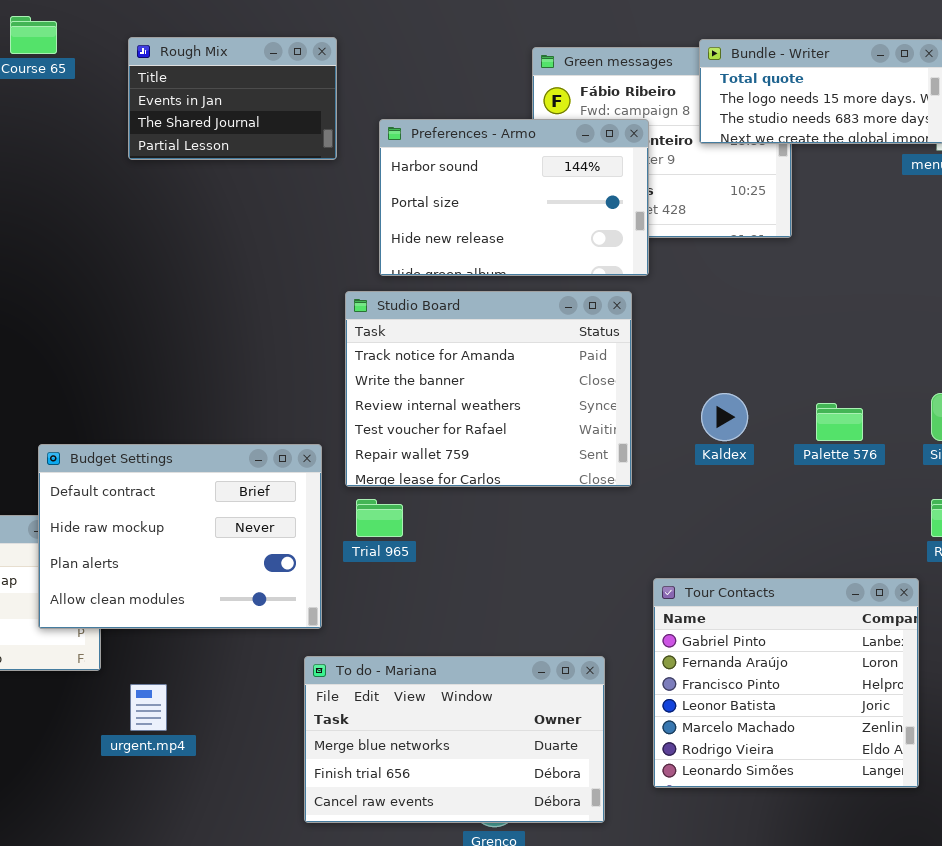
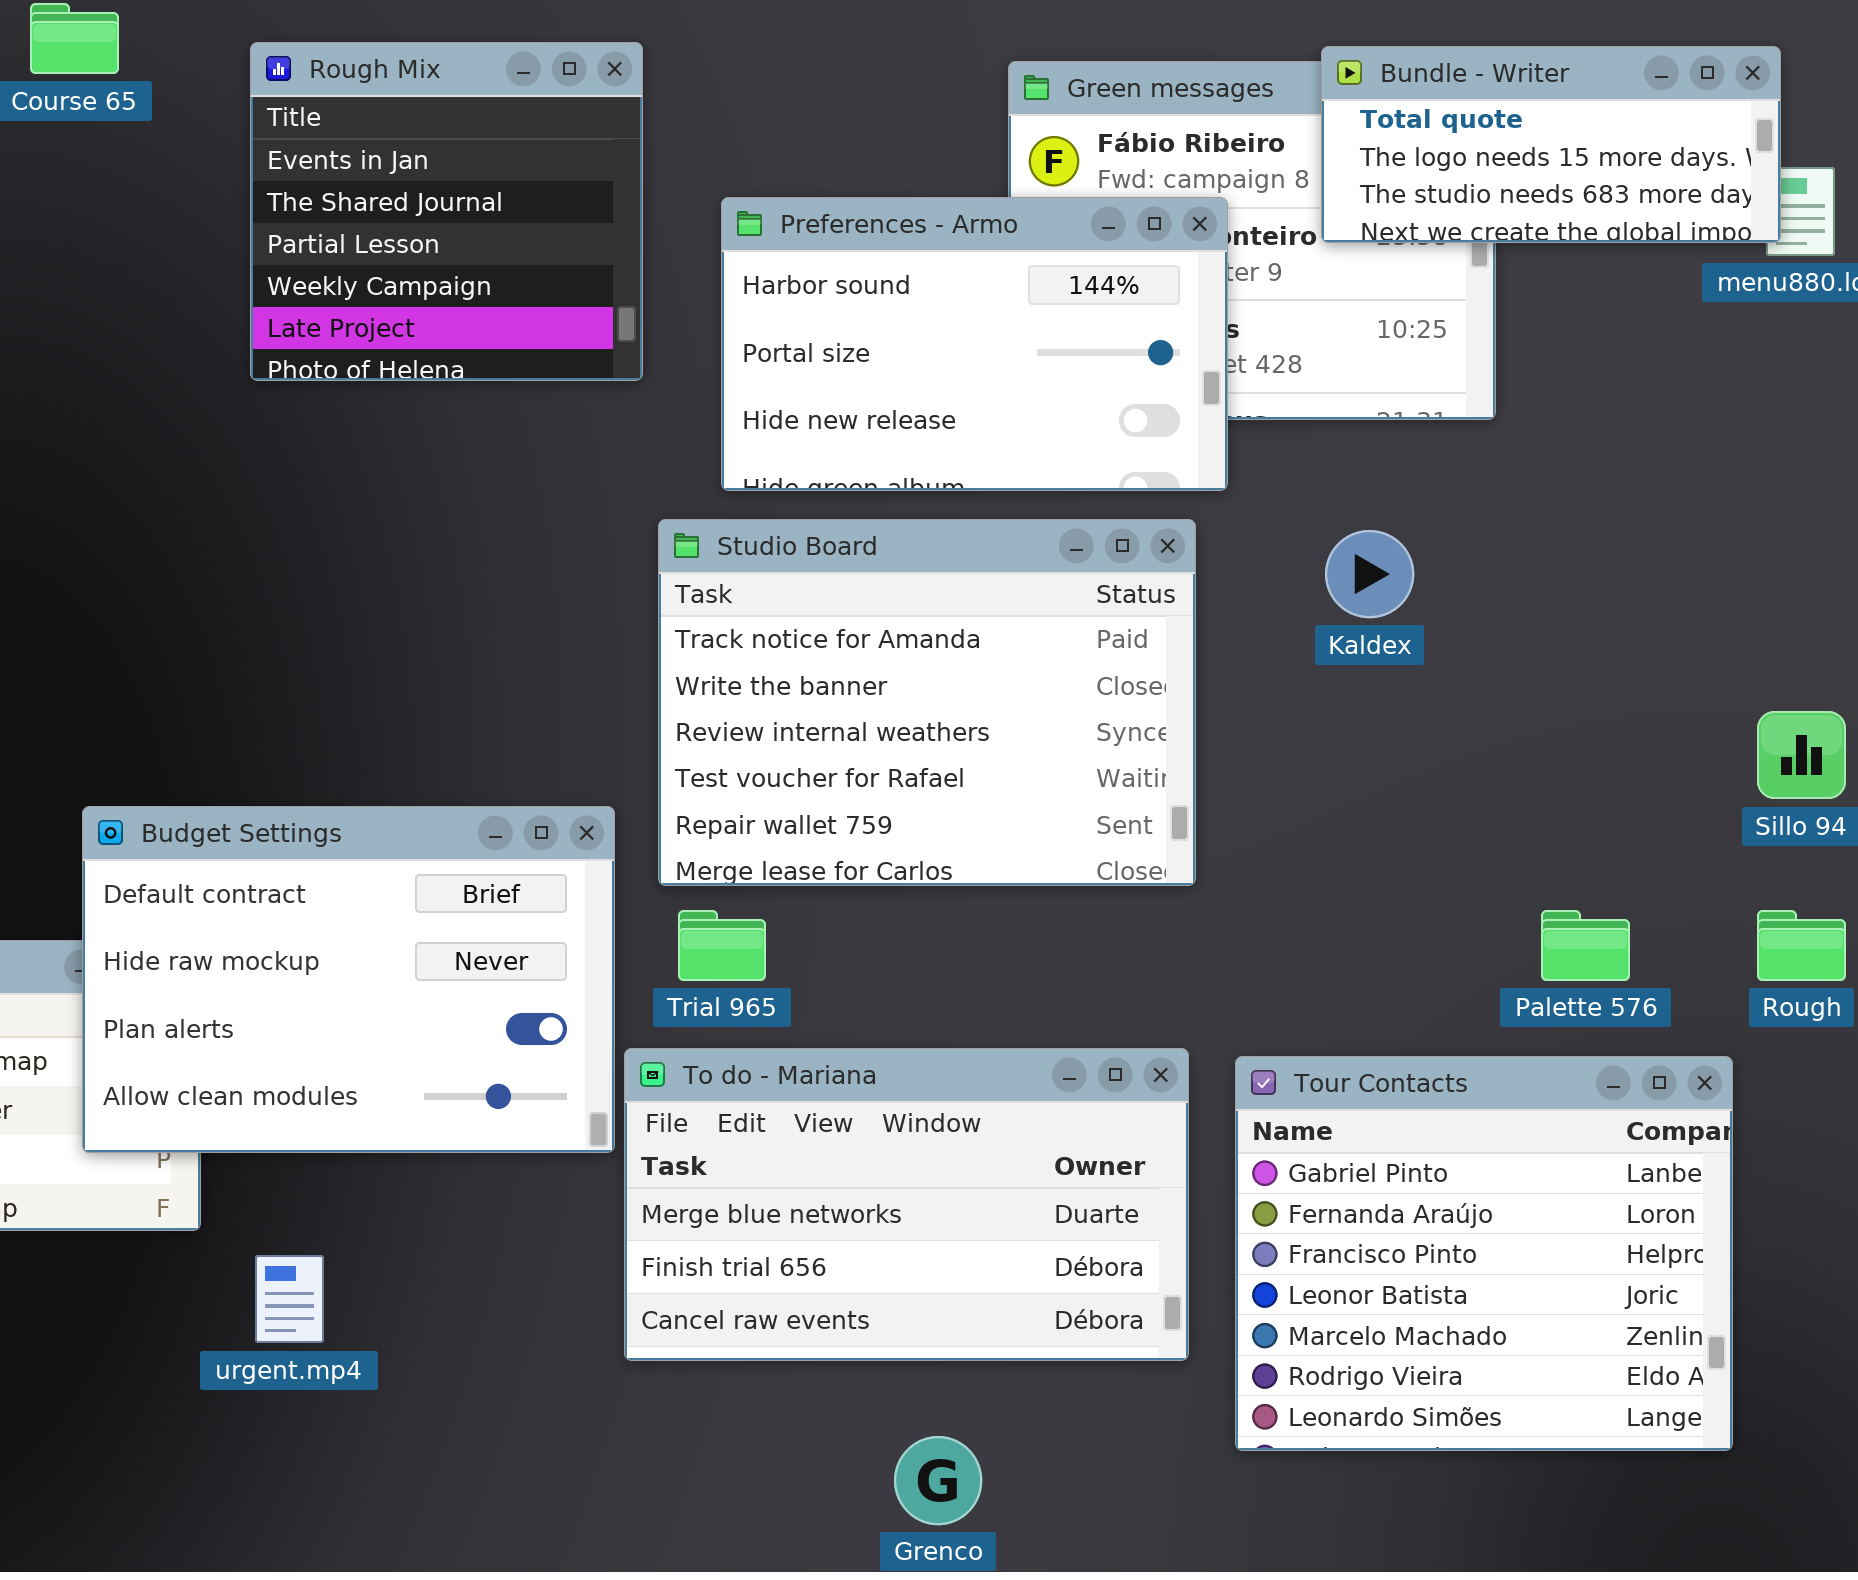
Rough Mix: [128,37,337,160] -> [250,42,643,381], resized
Kaldex: [701,393,748,441] -> [1325,530,1414,618], moved
Palette 576: [816,403,863,441] -> [1541,910,1630,981], moved
To do - Mariana: [304,656,605,823] -> [624,1048,1189,1361], moved

